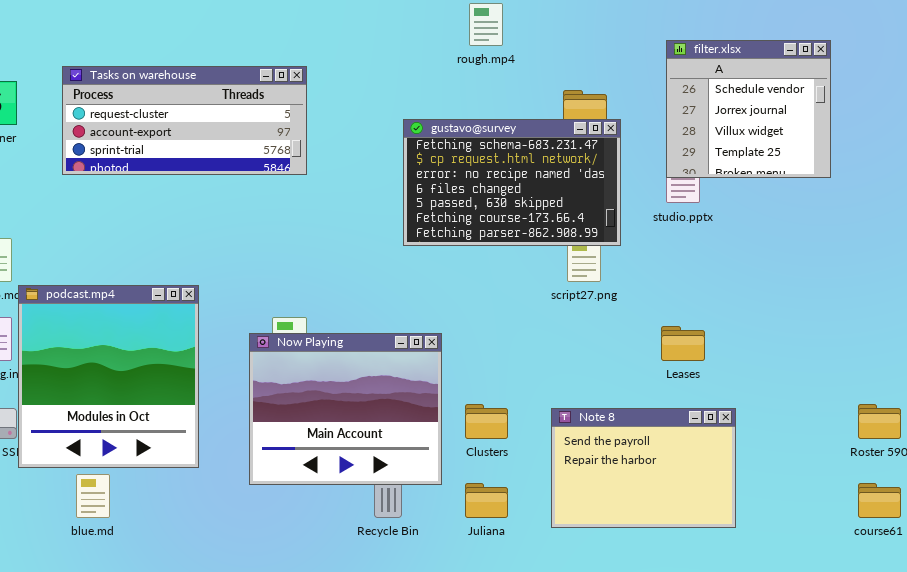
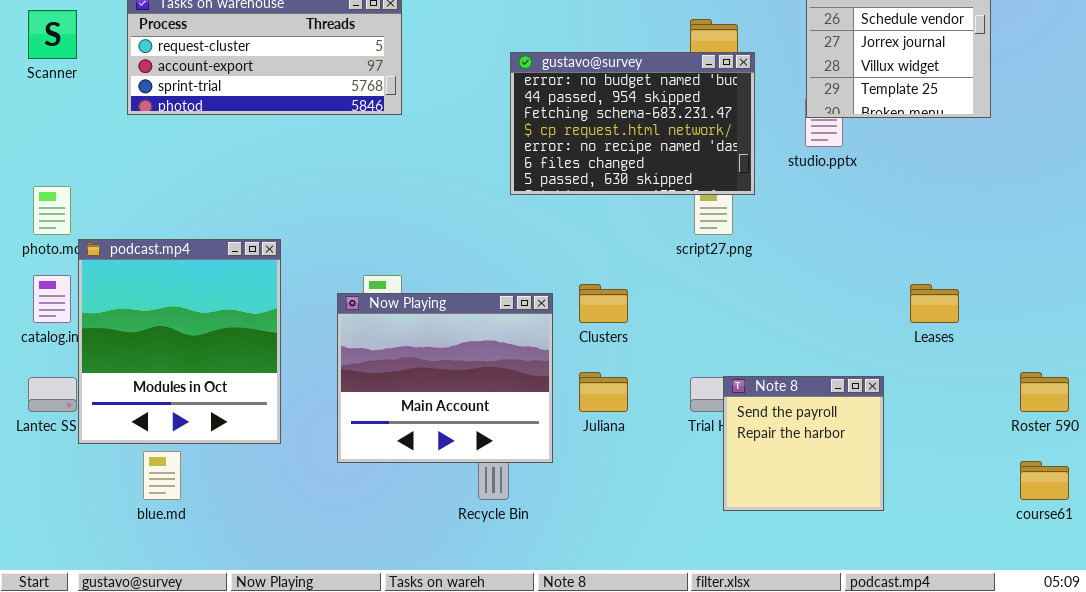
gustavo@survey: [403,119,621,246] -> [510,52,755,195], scrolled up 2 rows
Leases: [661,326,705,361] -> [910,284,959,323], moved
Clusters: [465,404,508,439] -> [579,284,628,323], moved
Note 8: [551,408,736,528] -> [723,376,884,511], resized
Juliana: [465,483,508,518] -> [579,372,628,412], moved

